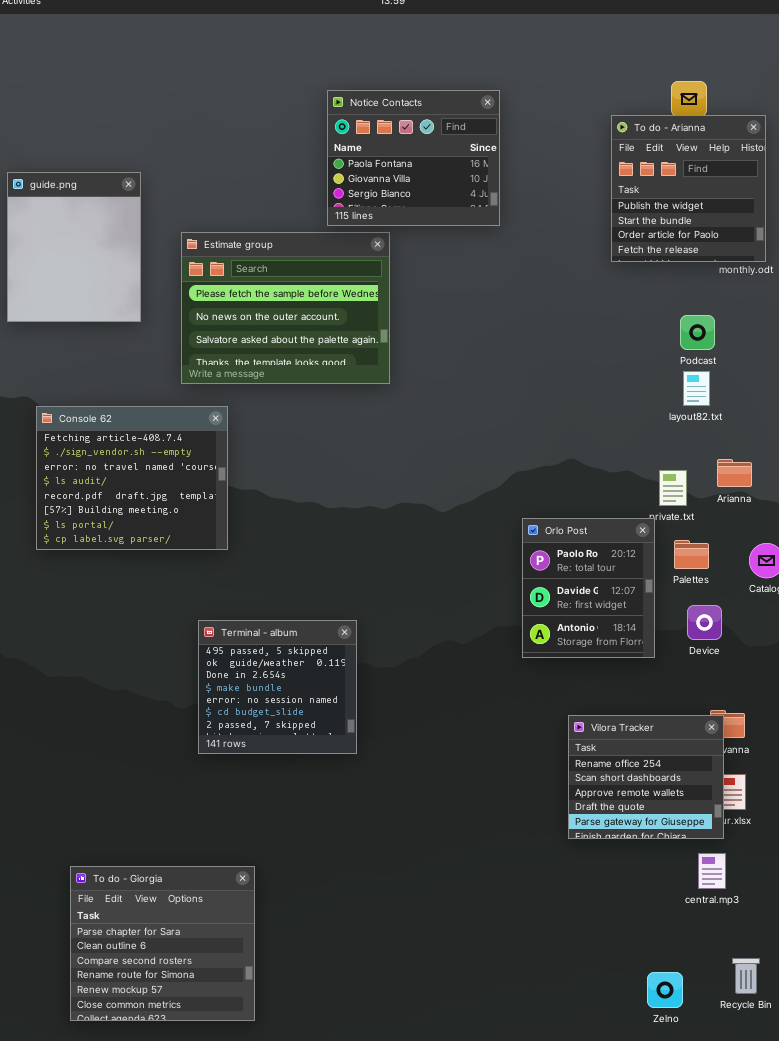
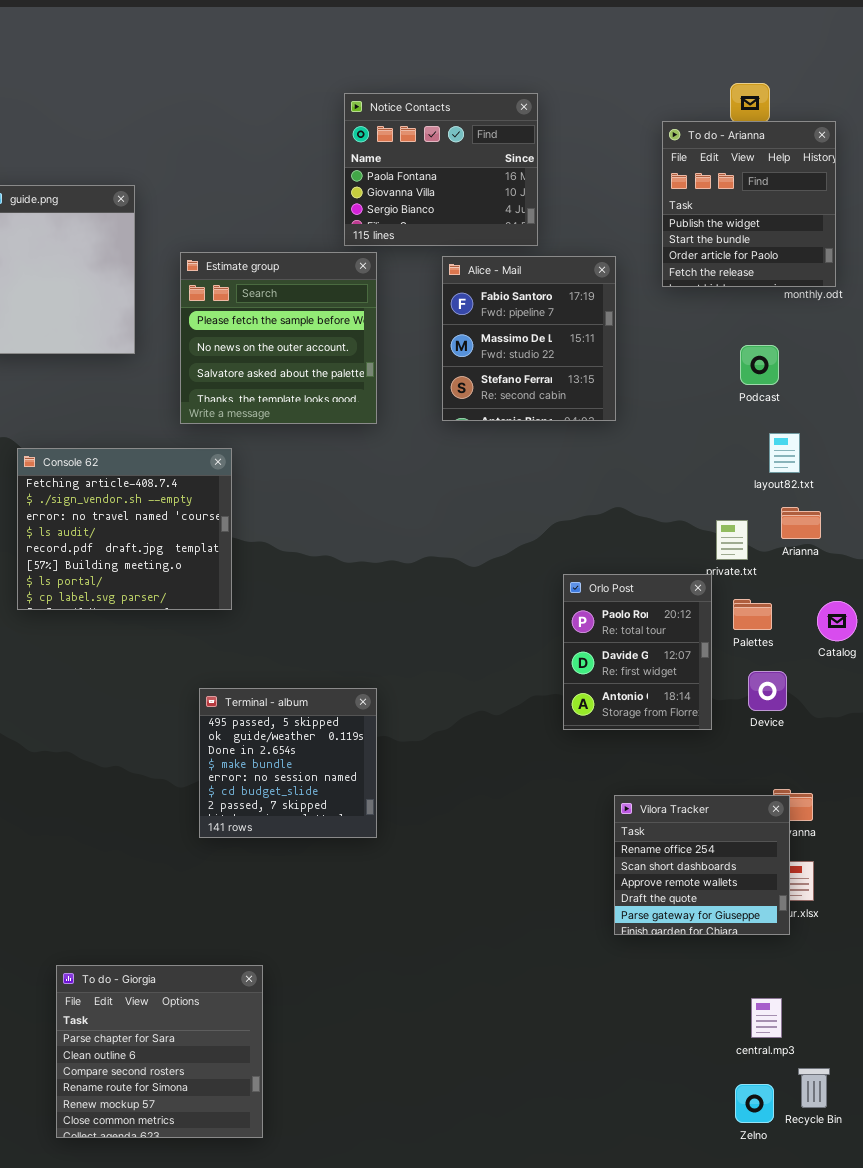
Estimate group: [181,232,390,384] -> [180,252,377,424], resized
Alice - Mail: none -> [442,256,616,421], opened
layout82.txt: [683,371,710,406] -> [769,433,800,473], moved
central.mp3: [698,853,726,889] -> [751,998,782,1038], moved
Zelno: [647,972,683,1008] -> [735,1084,774,1123], moved

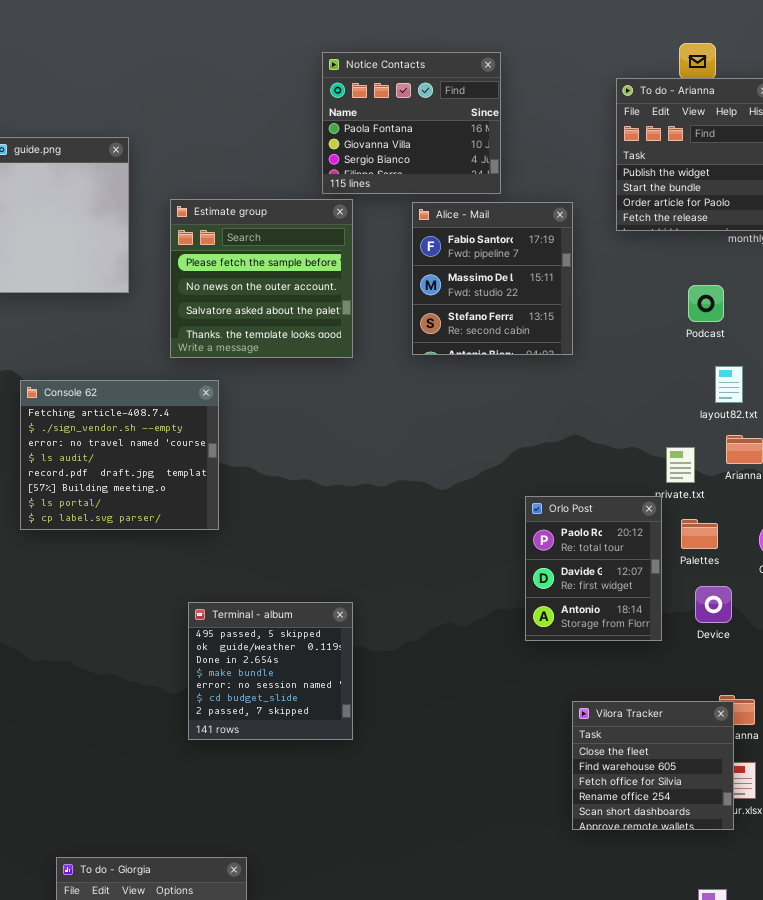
Vilora Tracker: [614,795,790,935] -> [572,701,734,830], scrolled up 3 rows

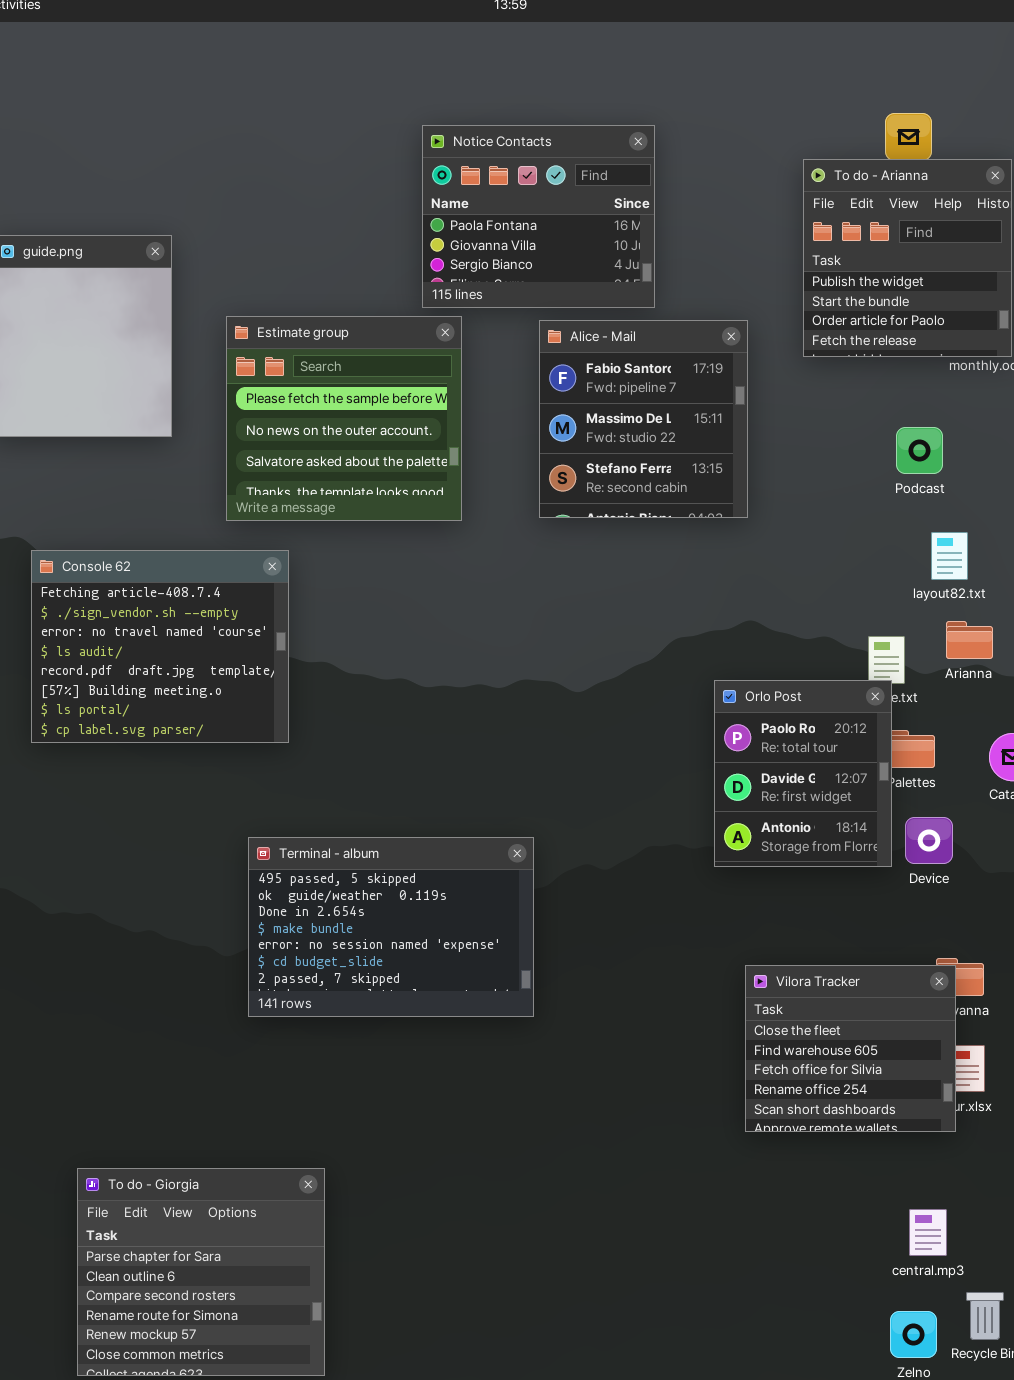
Orlo Post: [525,496,662,641] -> [714,680,892,867], moved
Terminal - album: [188,602,353,740] -> [248,837,534,1017], resized

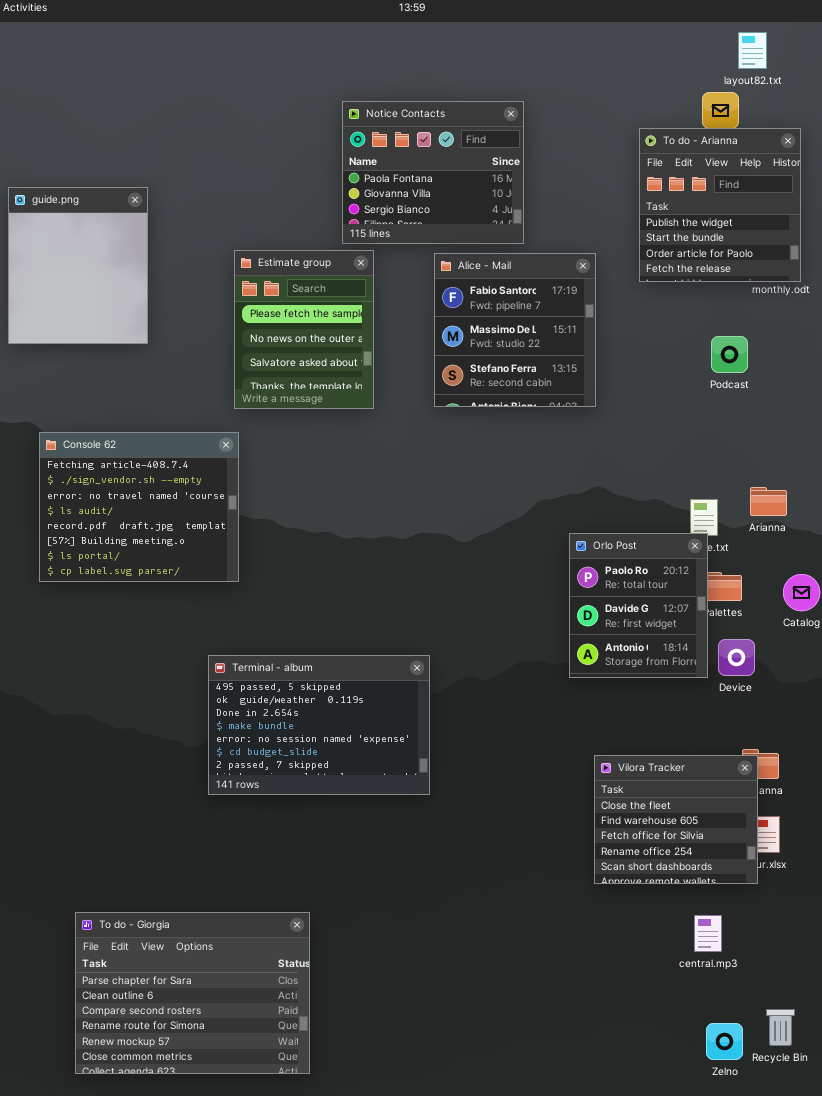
Estimate group: [226,316,462,521] -> [234,250,374,409], resized
layout82.txt: [931,532,968,580] -> [738,32,767,69], moved
To do - Giorgia: [77,1168,325,1376] -> [75,912,310,1074], resized
central.mp3: [909,1209,947,1256] -> [694,915,722,952], moved

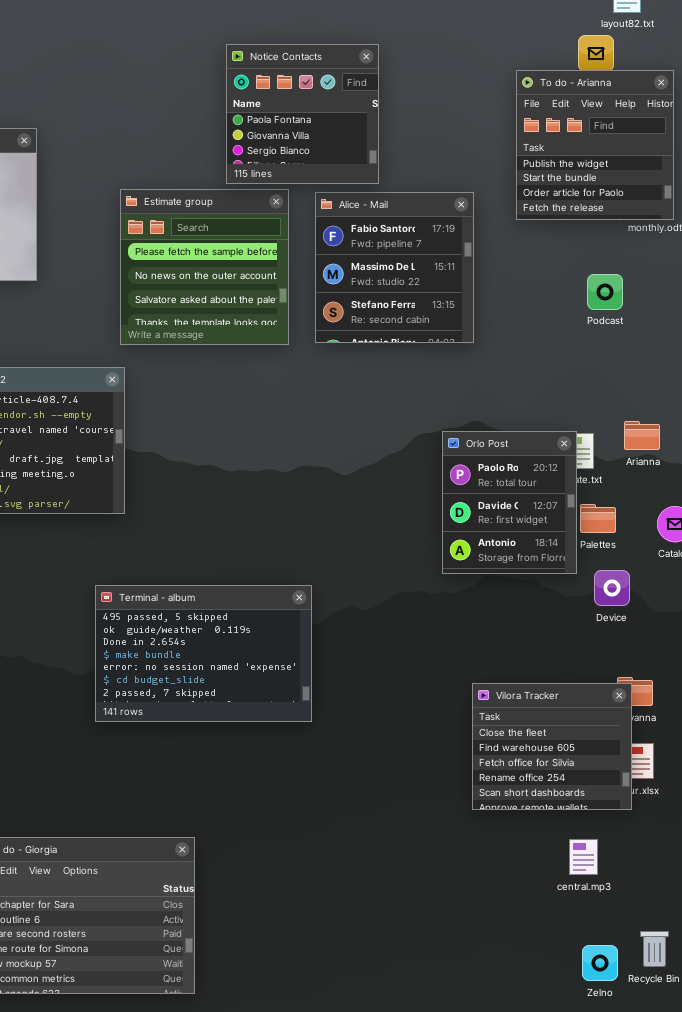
Notice Contacts: [342,101,524,244] -> [226,44,379,184], resized
Estimate group: [234,250,374,409] -> [120,189,289,345], resized
Orlo Post: [569,533,708,678] -> [442,431,577,574], moved

